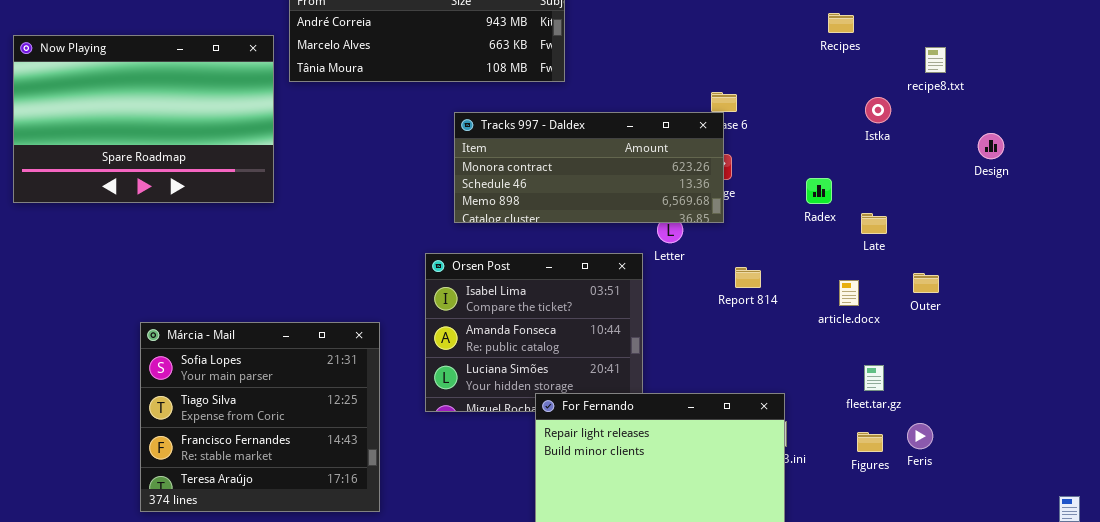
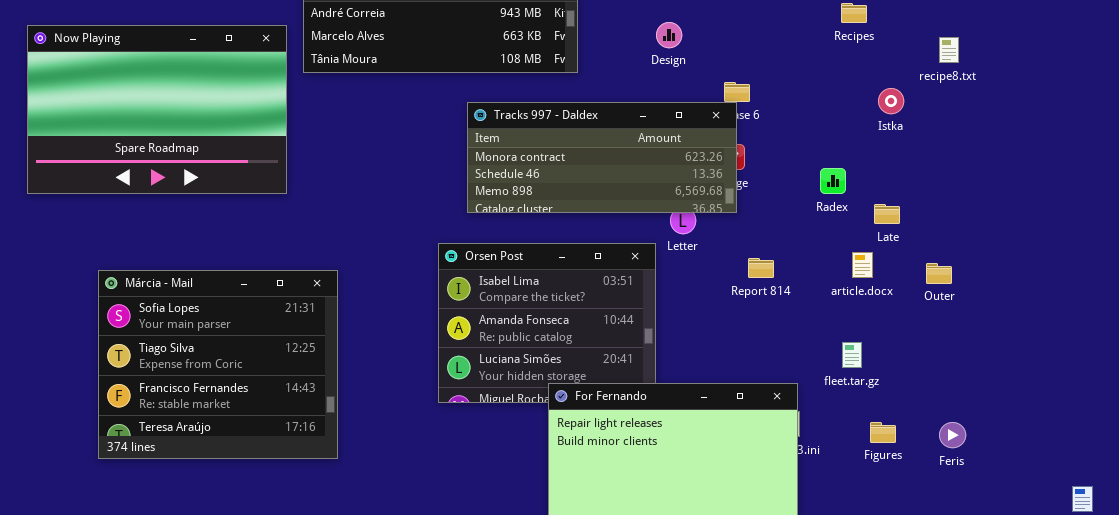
Design: [978,133,1004,159] -> [656,22,682,48], moved
article.docx: [839,280,859,306] -> [852,252,873,278], moved
Márcia - Mail: [140,322,380,512] -> [98,270,338,459], moved
fleet.tar.gz: [864,365,884,391] -> [842,342,862,368], moved
Feris: [907,423,933,449] -> [939,422,966,448], moved

